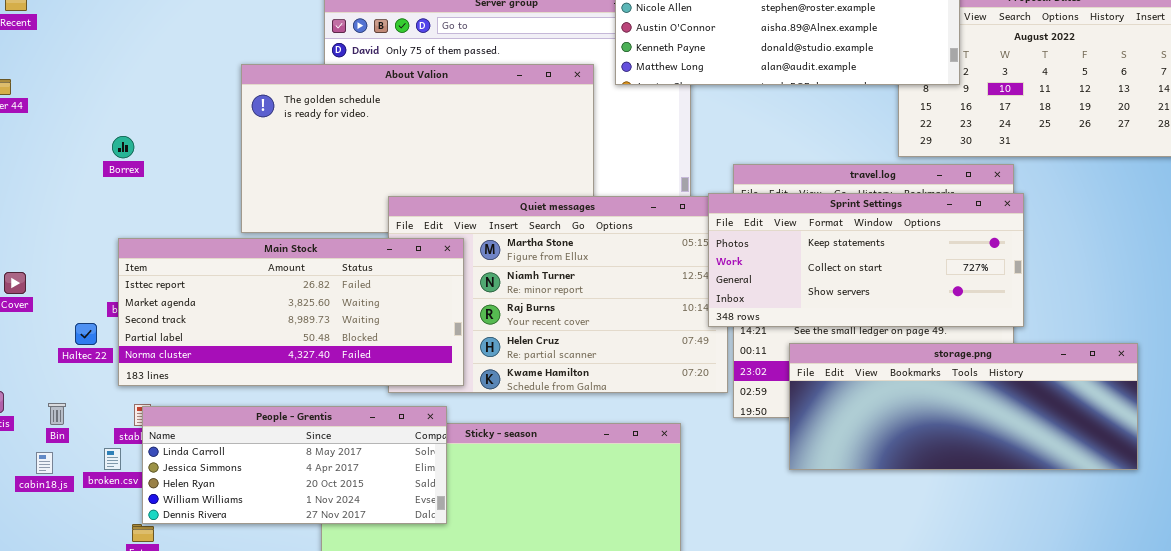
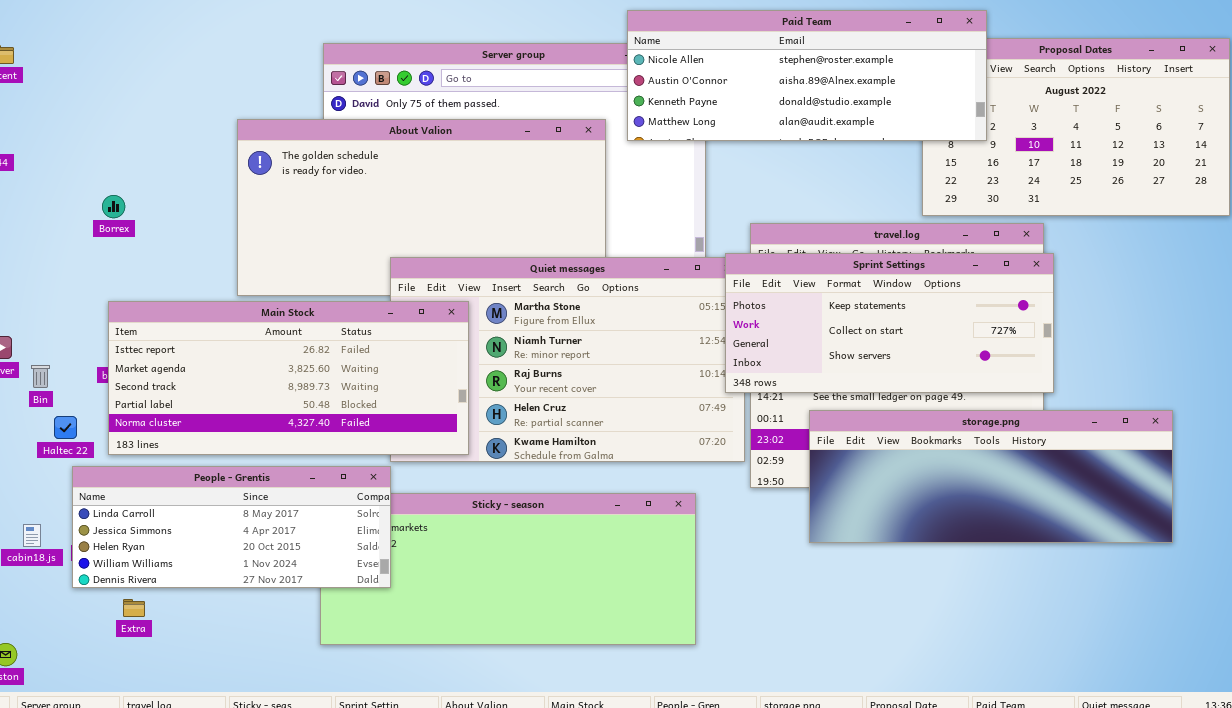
Haltec 22: [75,323,97,345] -> [54,416,77,439], moved
Bin: [48,403,66,425] -> [31,365,50,388], moved
People - Grentis: [142,406,447,524] -> [72,466,391,588], moved

